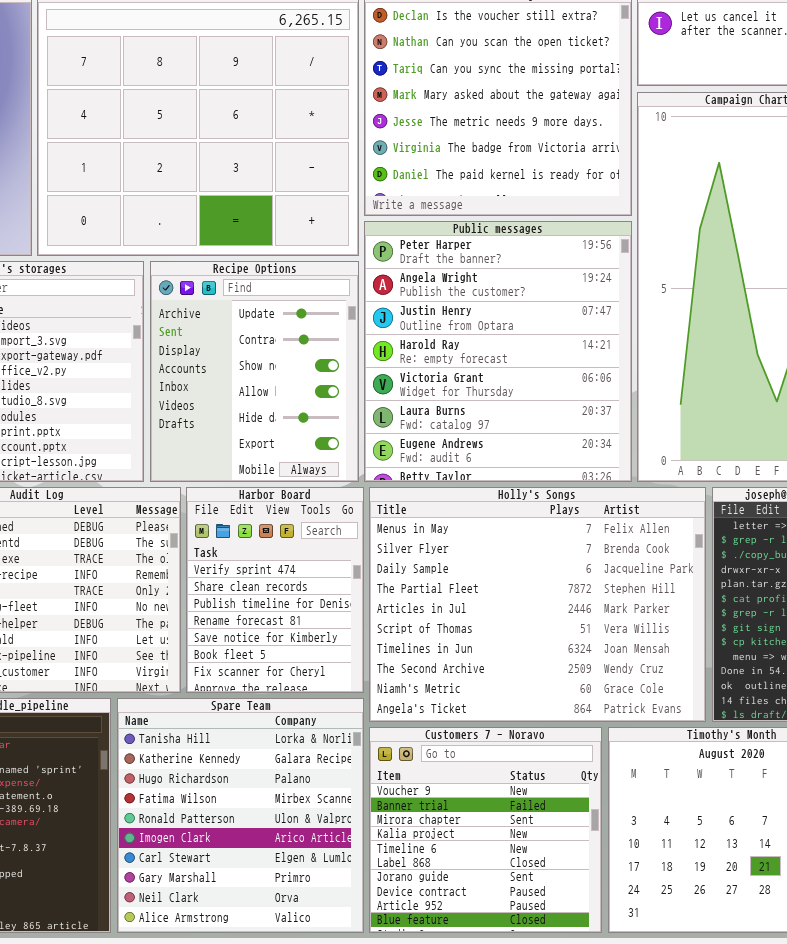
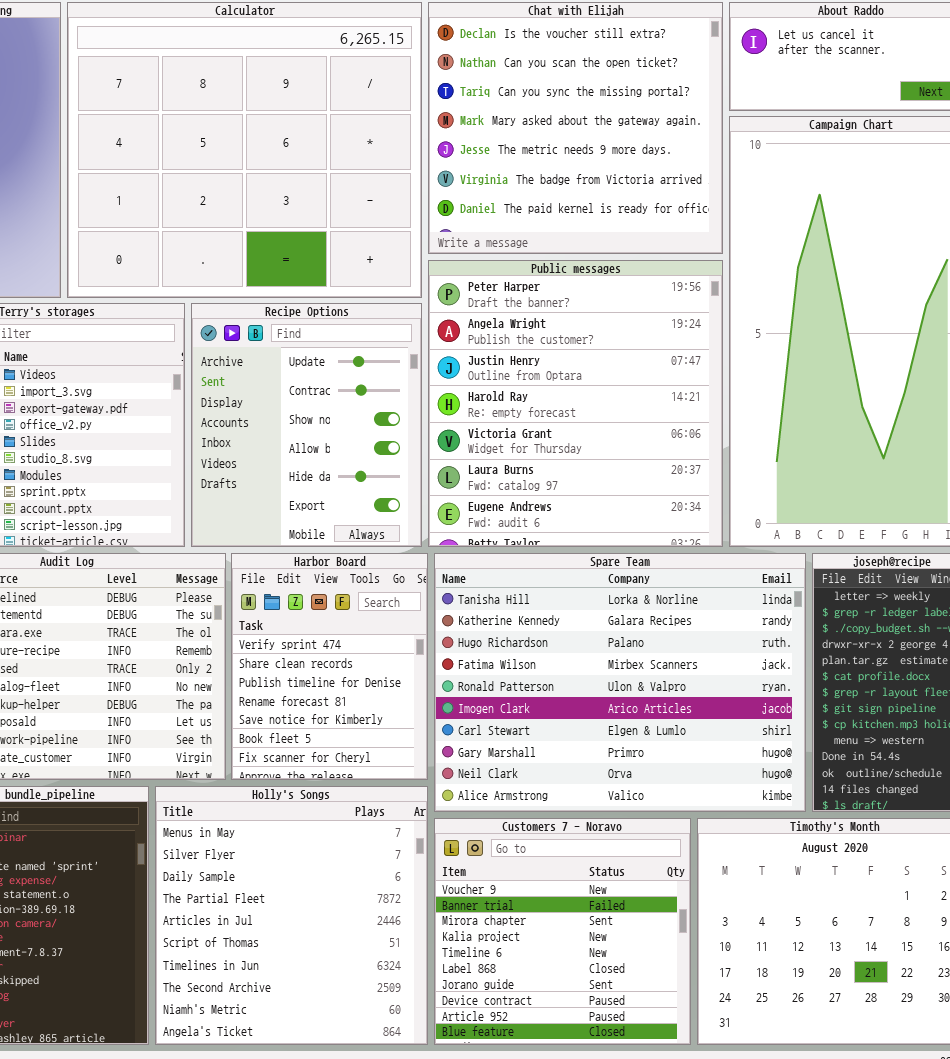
Holly's Songs: [369,487,706,722] -> [155,786,428,1045], moved, resized
Spare Team: [117,698,364,933] -> [434,553,806,812], moved, resized

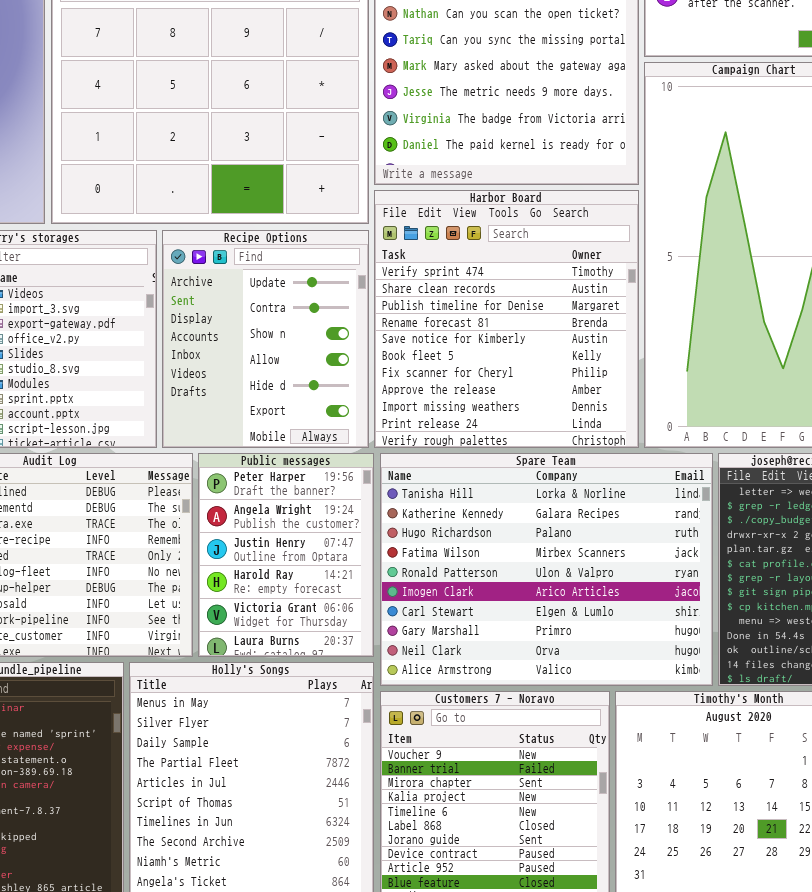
Public messages: [428,260,723,547] -> [198,453,374,657], moved, resized
Harbor Board: [231,553,428,780] -> [374,190,639,448], moved, resized

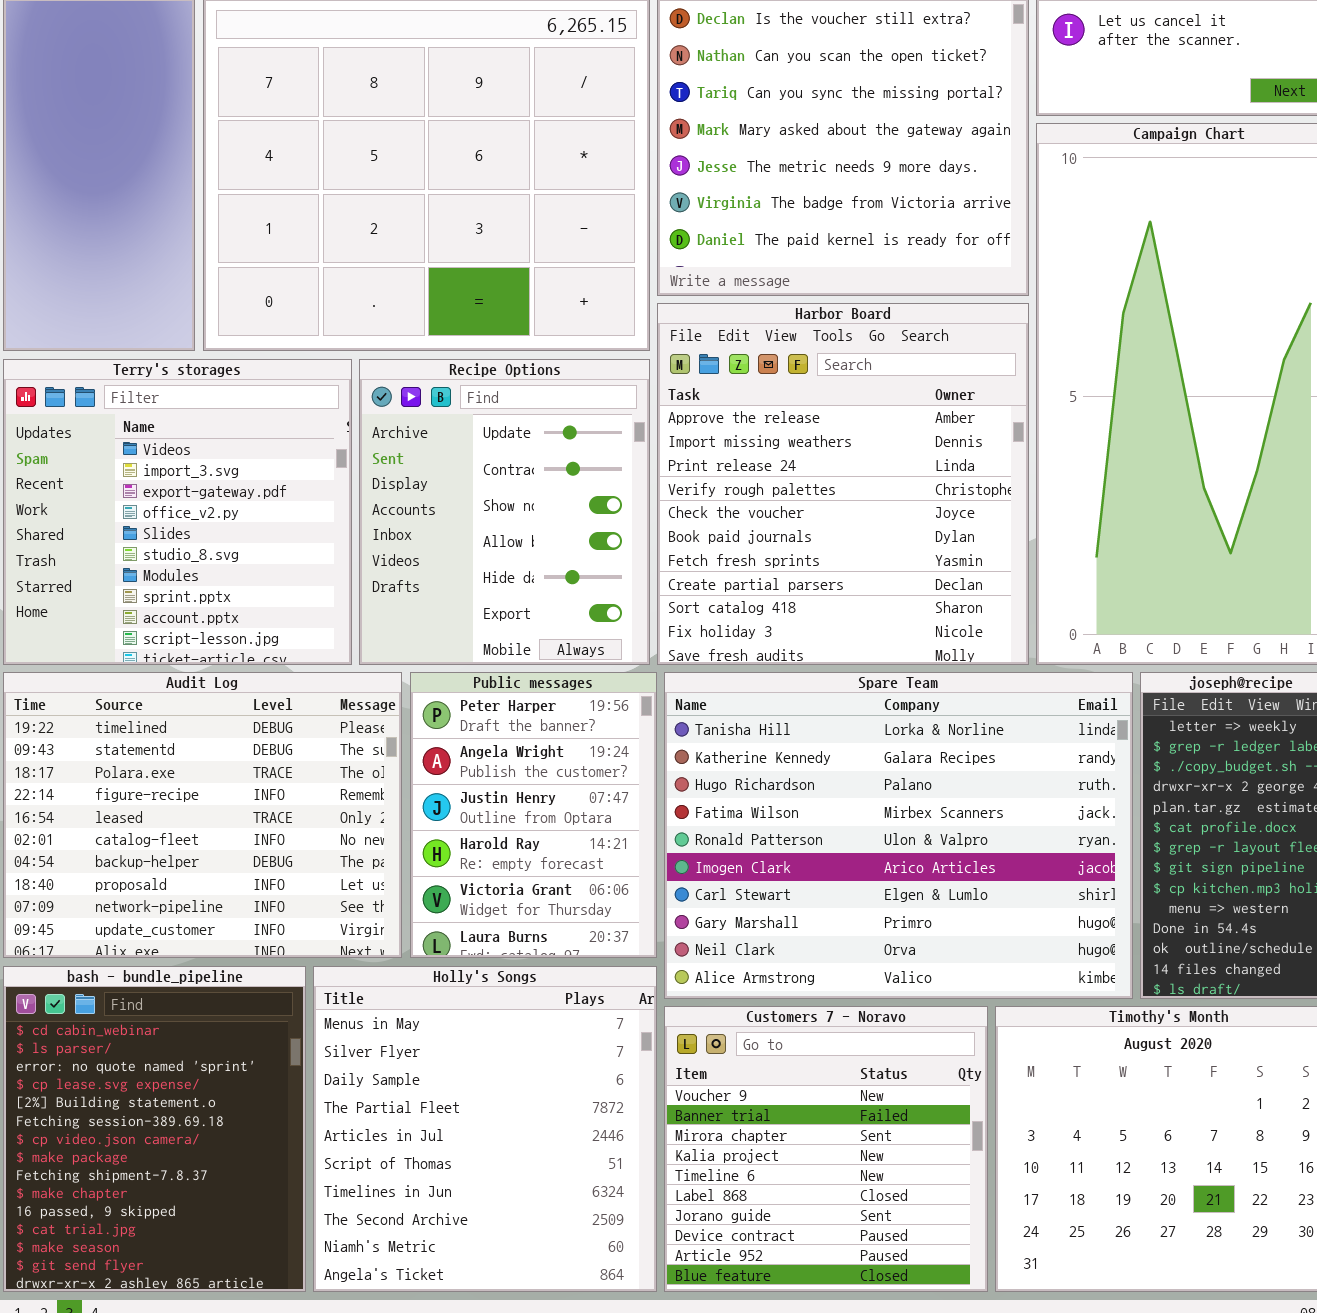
Harbor Board: [374,190,639,448] -> [657,303,1029,665], scrolled down 7 rows

